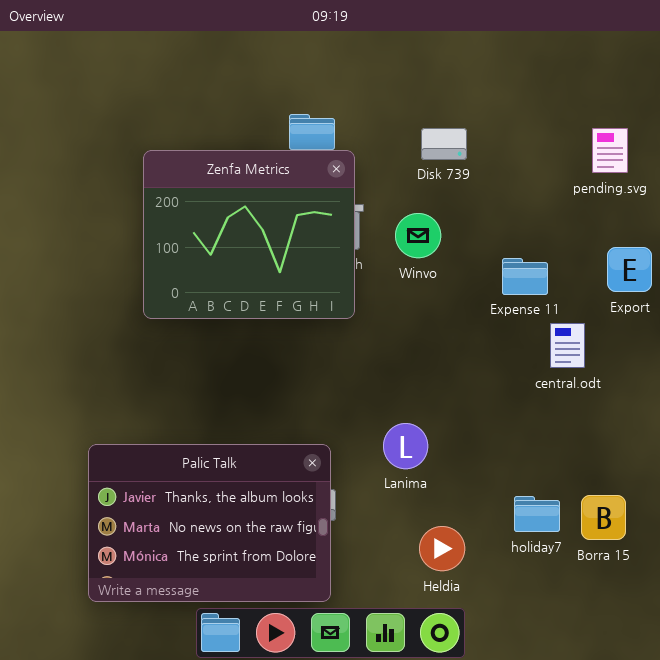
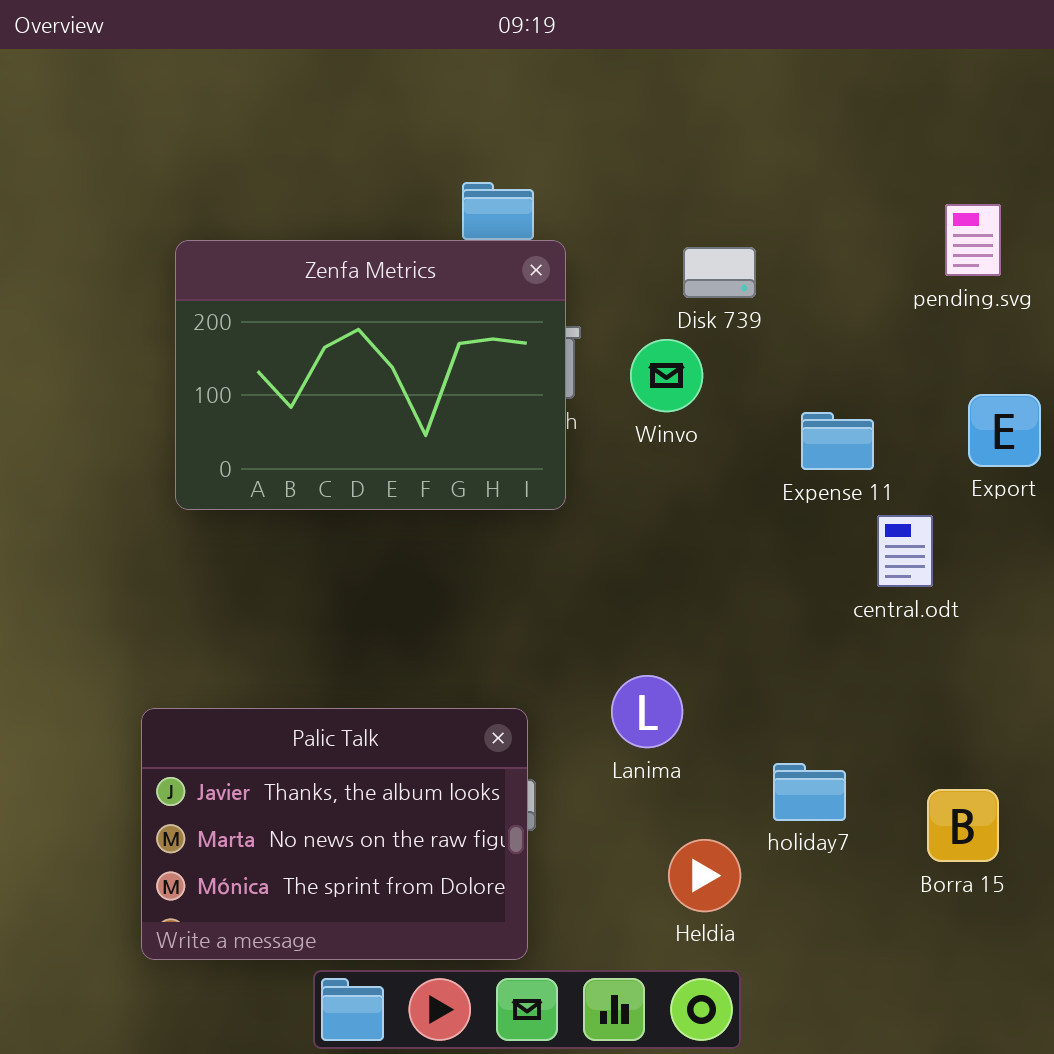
Disk 739: [421,128,467,160] -> [683,247,756,298], moved
Zenfa Metrics: [143,150,355,319] -> [175,240,566,510], resized
holiday7: [514,496,560,532] -> [773,763,846,821], moved

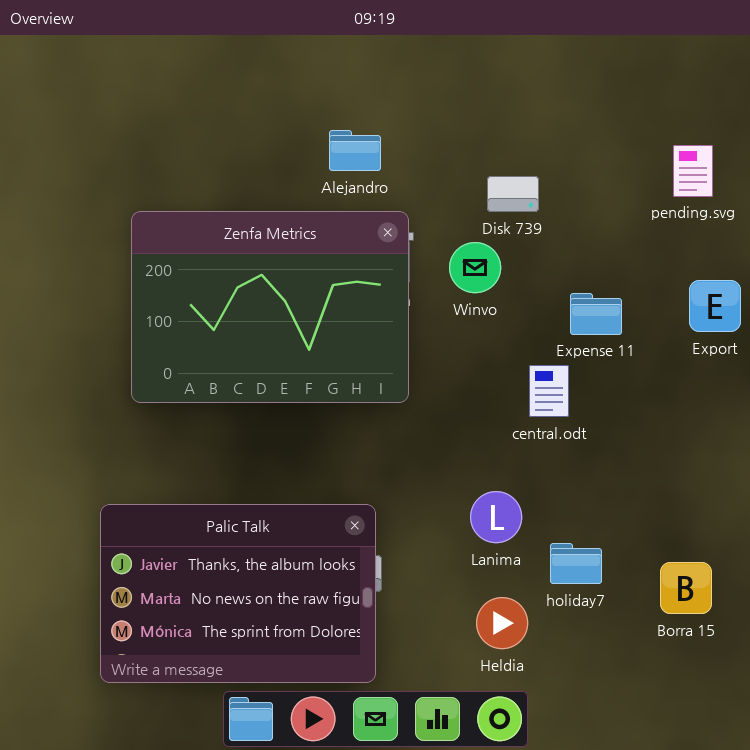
Zenfa Metrics: [175,240,566,510] -> [131,211,409,403], moved
central.odt: [877,515,933,587] -> [529,365,569,417], moved
Lanima: [611,675,683,748] -> [470,491,522,543], moved

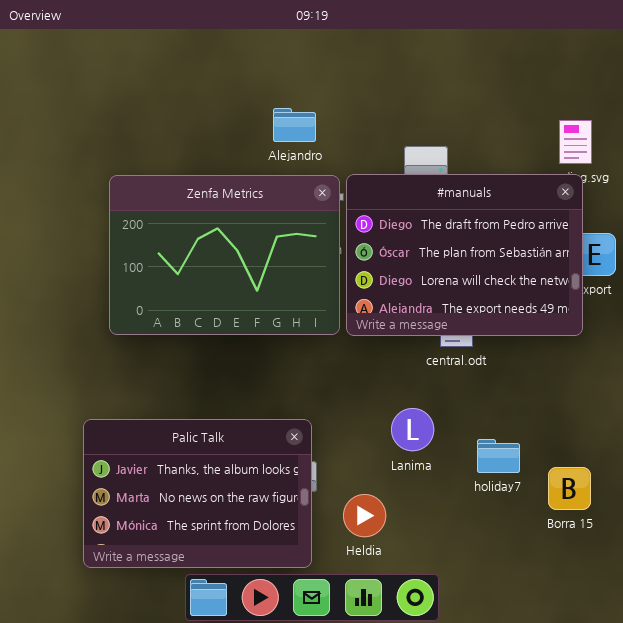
#manuals: none -> [346,174,583,336], opened
holiday7: [550,543,602,584] -> [477,439,520,473], moved
Heldia: [476,597,528,649] -> [343,494,386,537], moved

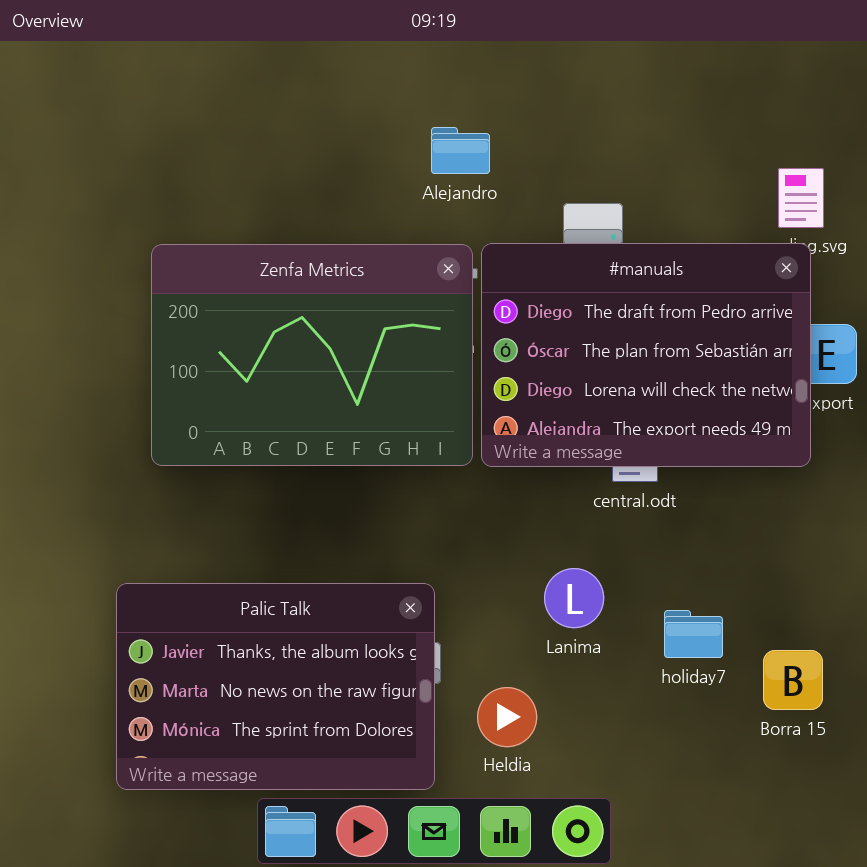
Alejandro: [273,108,316,142] -> [431,127,490,174], moved

